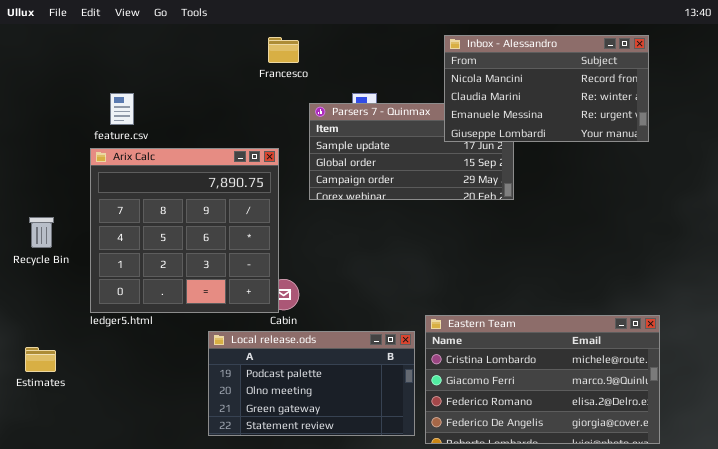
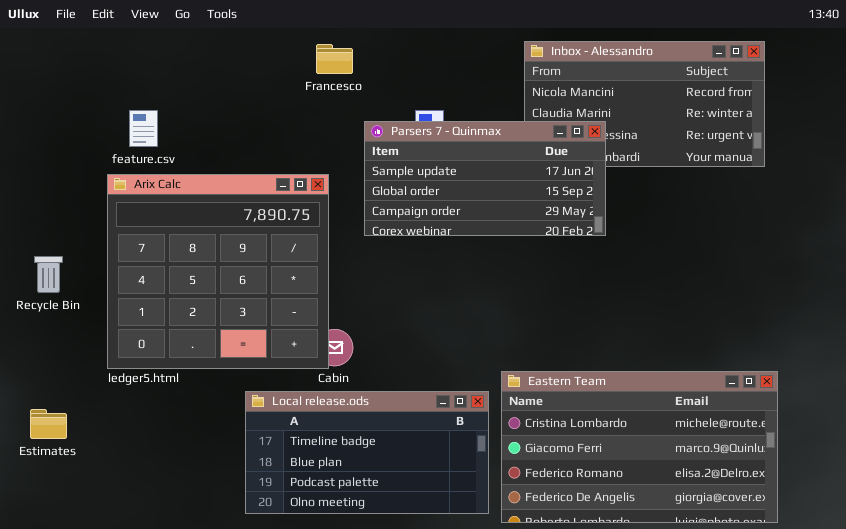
Parsers 7 - Quinmax: [309,103,514,200] -> [364,121,606,236], raised
Local release.ods: [208,331,415,436] -> [245,391,489,514], scrolled up 2 rows

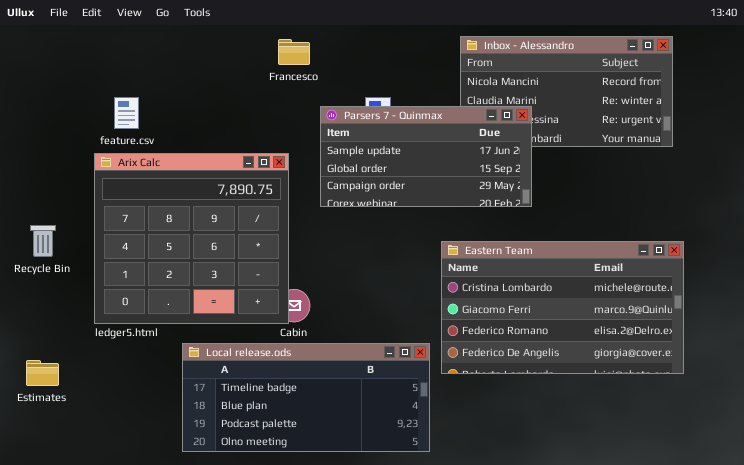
Eastern Team: [501,371,778,523] -> [441,241,684,374], moved
Local release.ods: [245,391,489,514] -> [182,343,430,452], resized

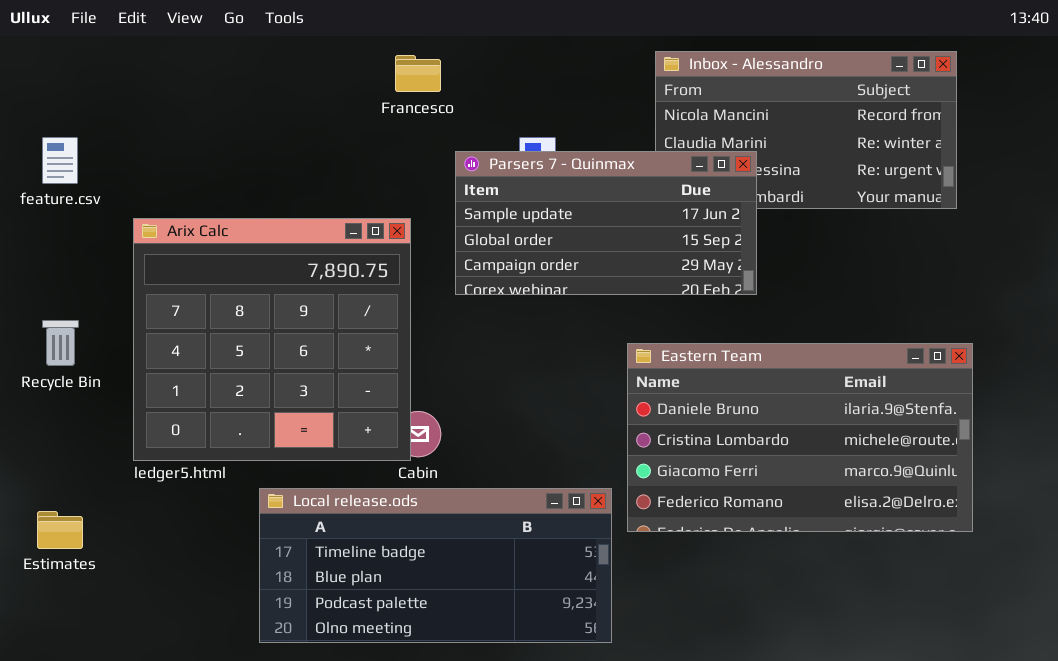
feature.csv: [114,97,139,129] -> [42,137,78,184], moved
Eastern Team: [441,241,684,374] -> [627,343,973,532], scrolled up 1 row

